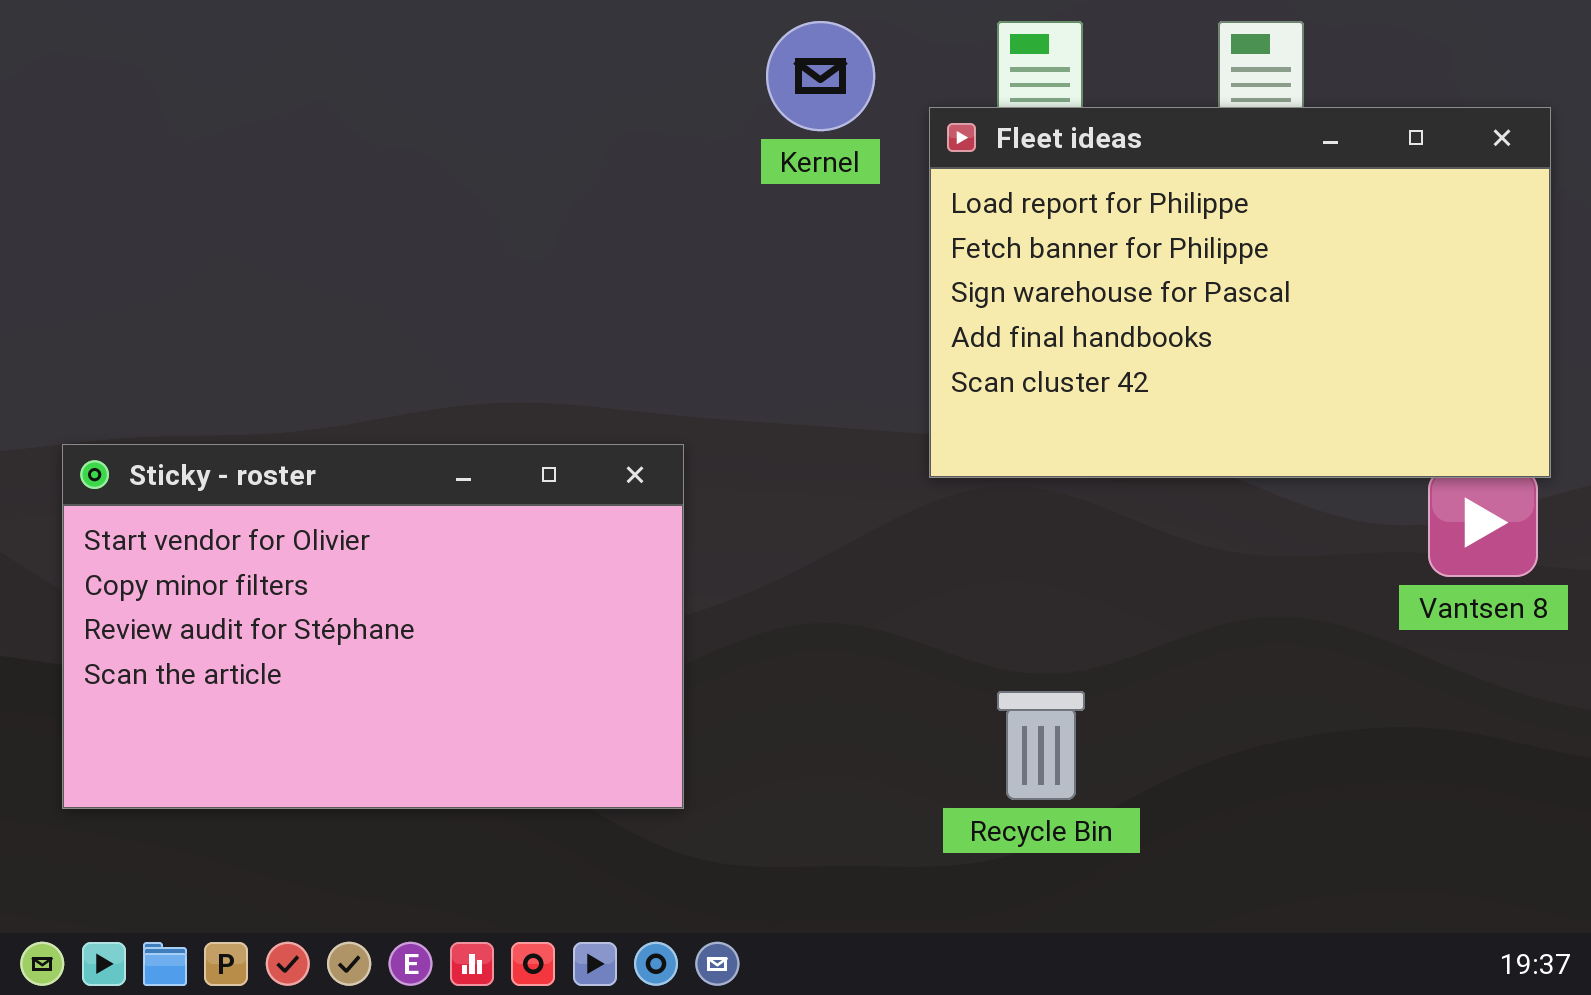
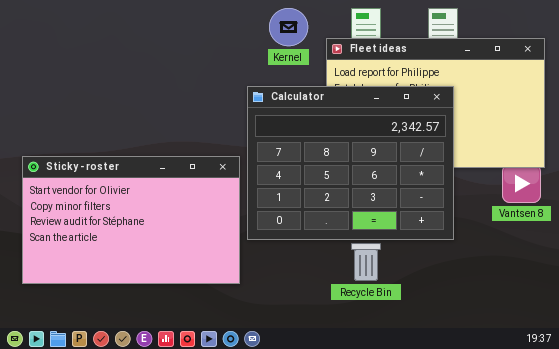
Calculator: none -> [247,86,454,240], opened

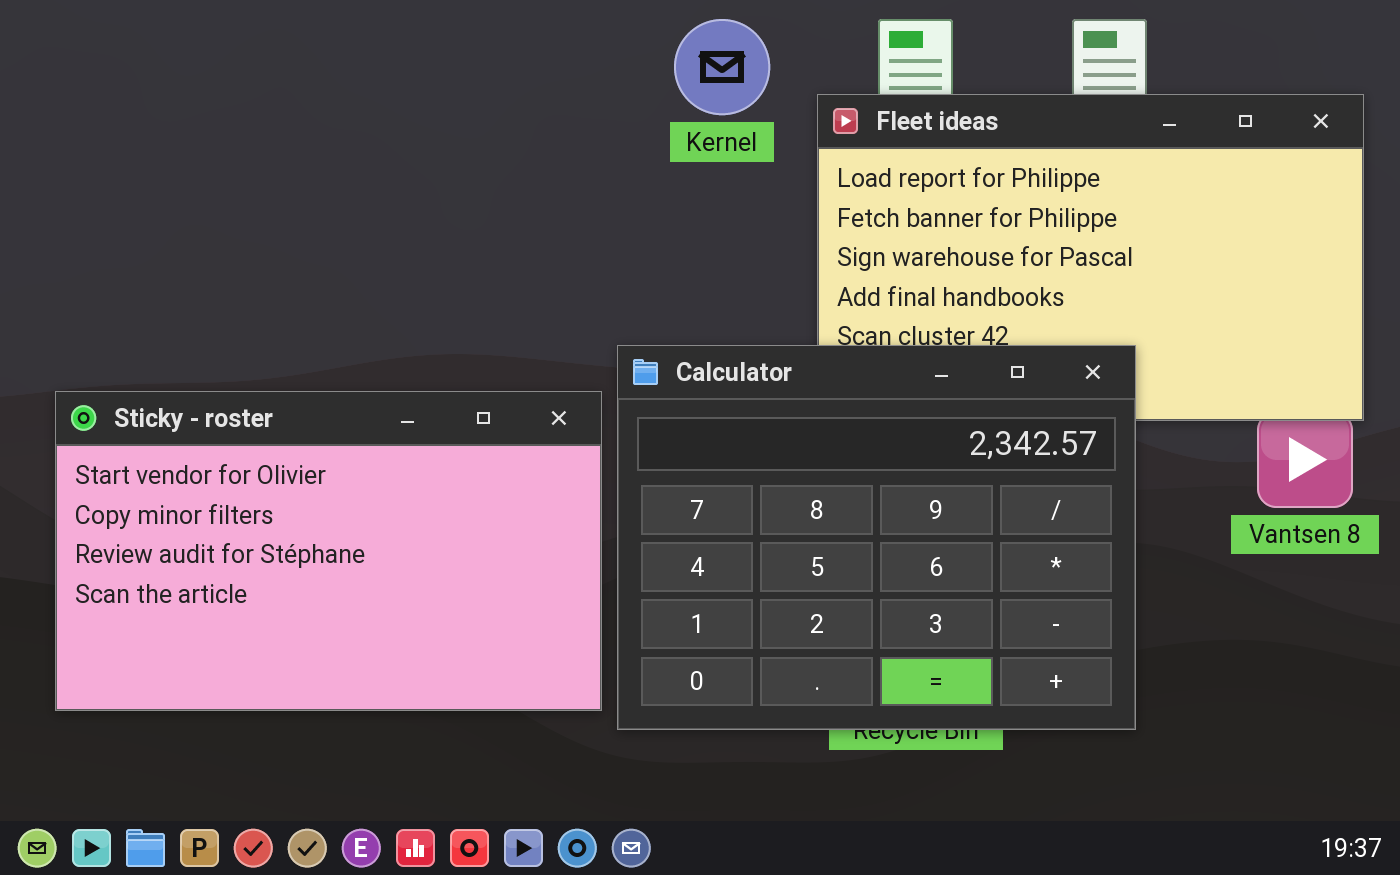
Calculator: [247,86,454,240] -> [617,345,1136,730], moved

